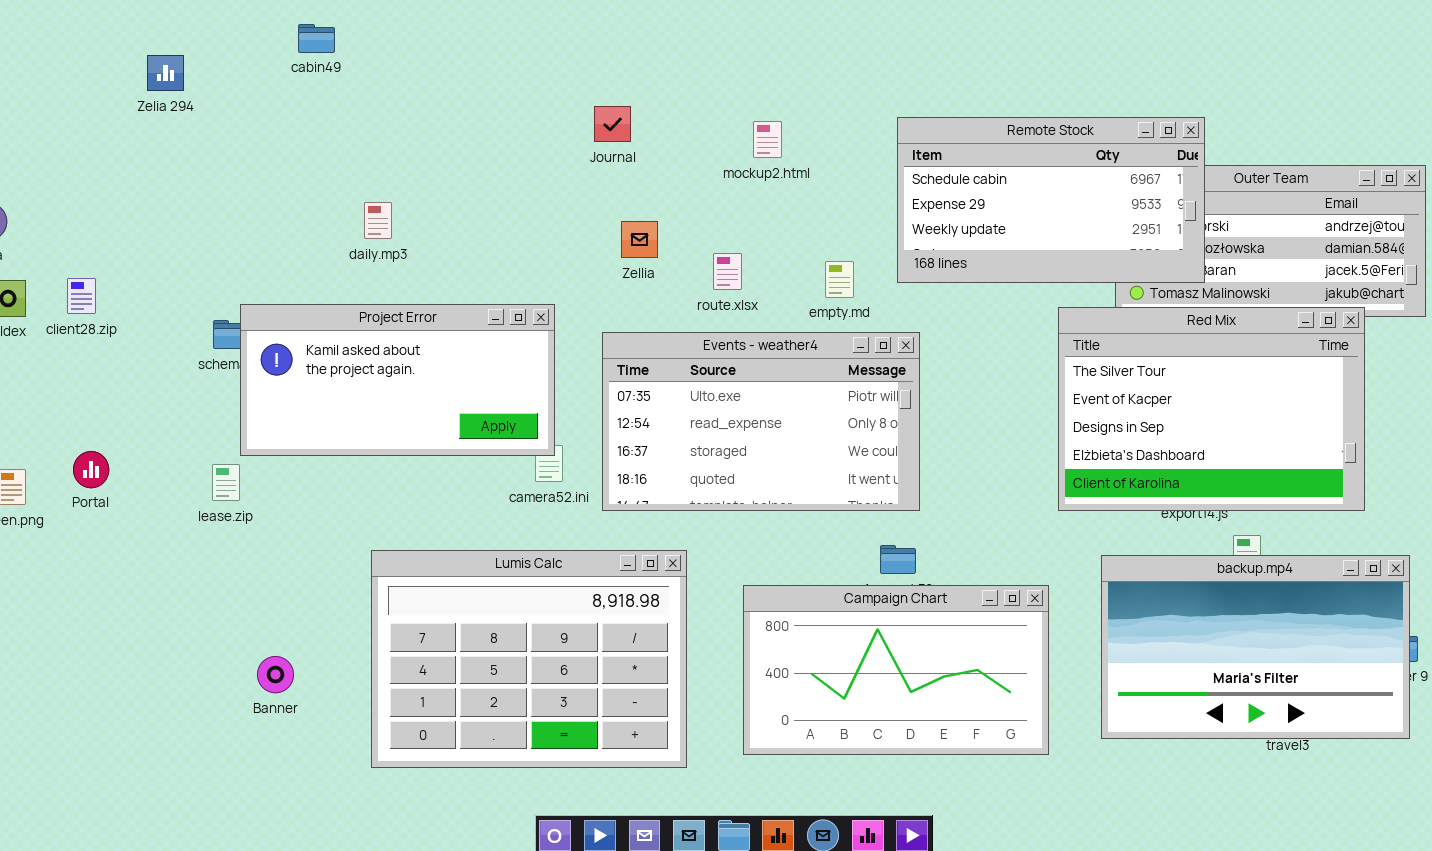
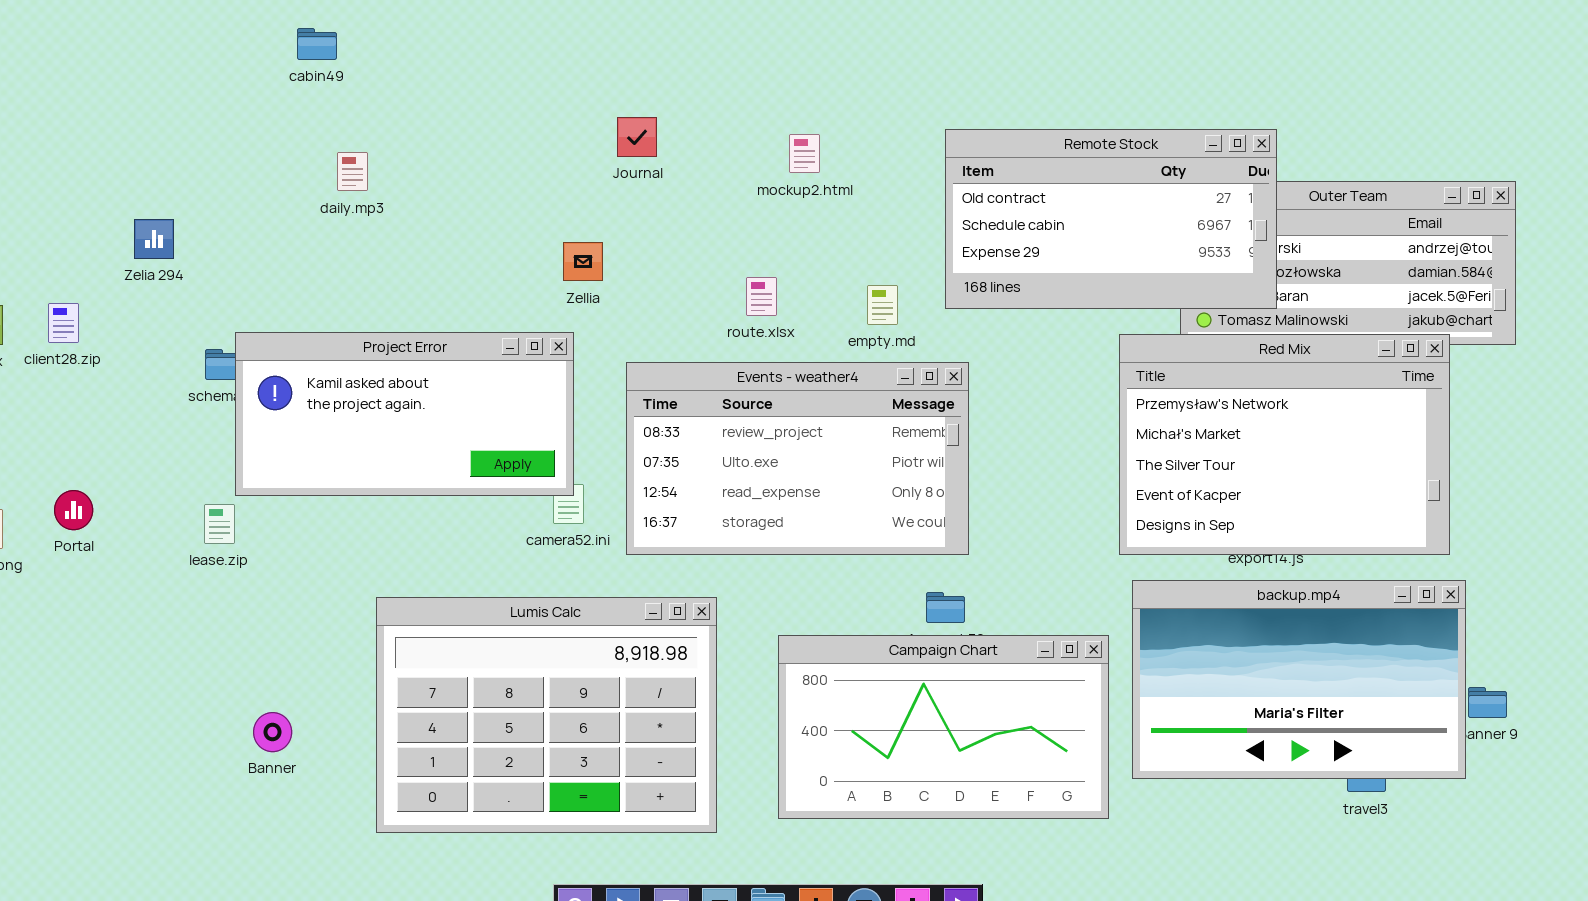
Zelia 294: [147,55,184,91] -> [134,219,174,259], moved
Remote Stock: [897,117,1205,283] -> [945,129,1277,309], scrolled up 1 row
daily.mp3: [364,202,392,239] -> [337,152,368,191], moved
Zellia: [621,221,658,258] -> [563,242,603,281], moved
Red Mix: [1058,307,1365,511] -> [1119,334,1450,555], scrolled up 2 rows
Events - weather4: [602,332,920,511] -> [626,362,969,555], scrolled up 1 row
backup.mp4: [1101,555,1410,739] -> [1132,580,1466,779], moved

